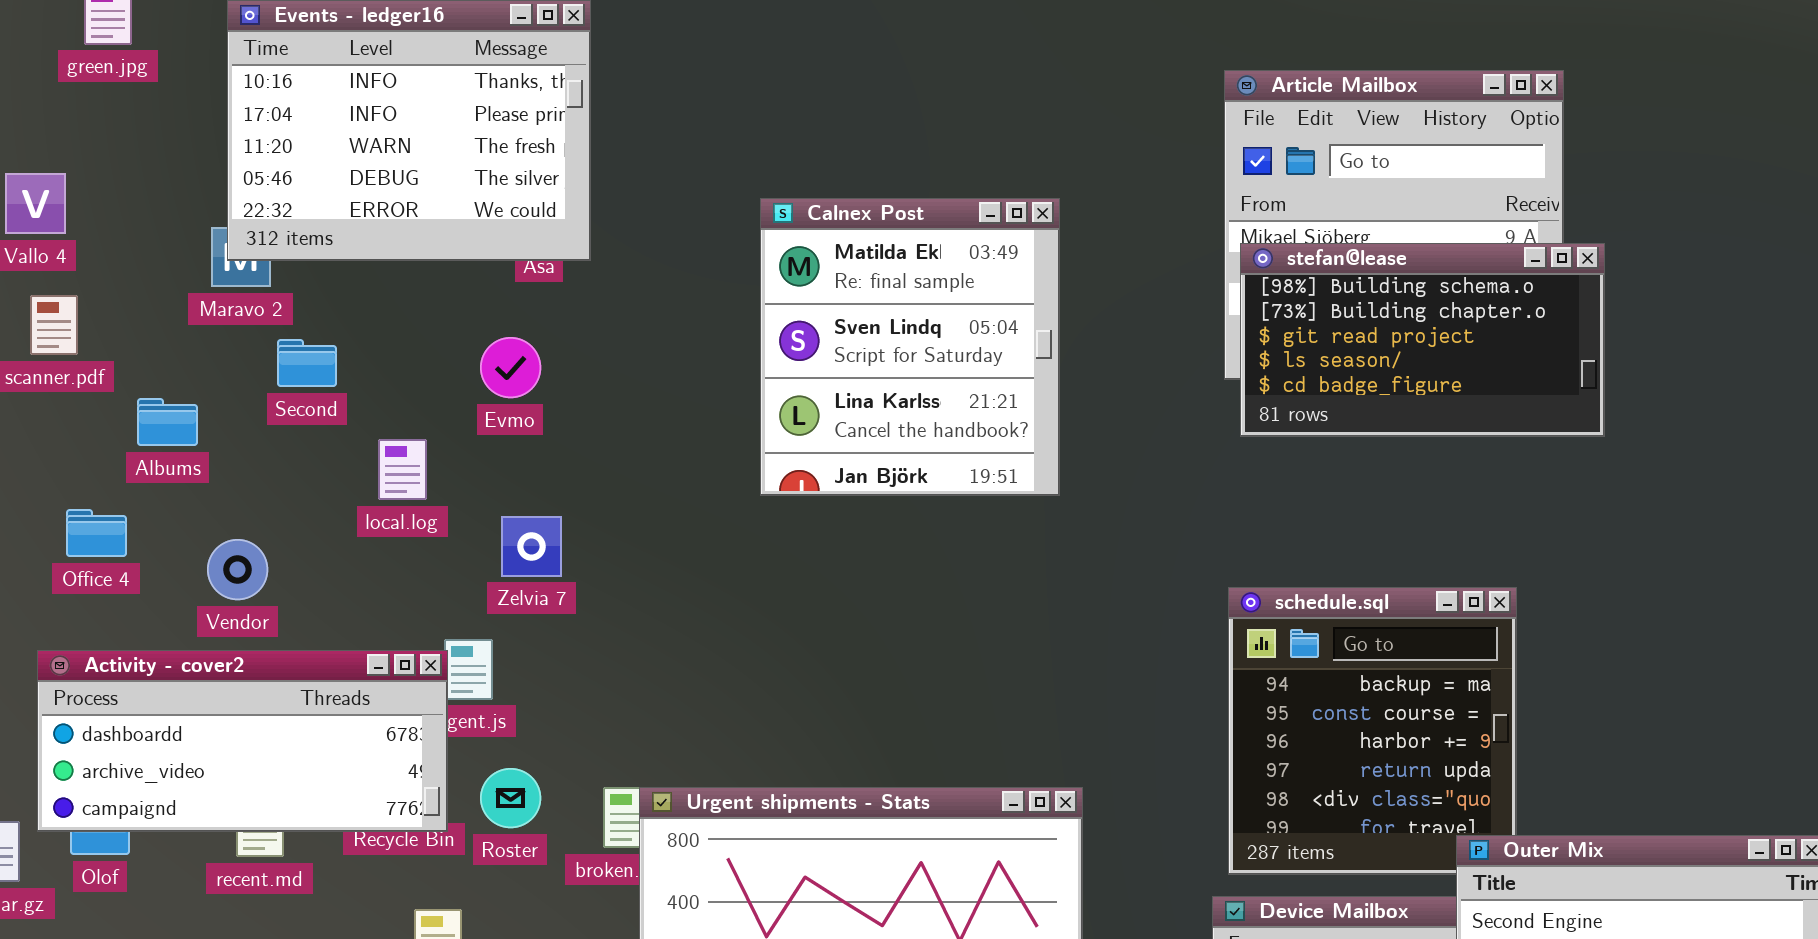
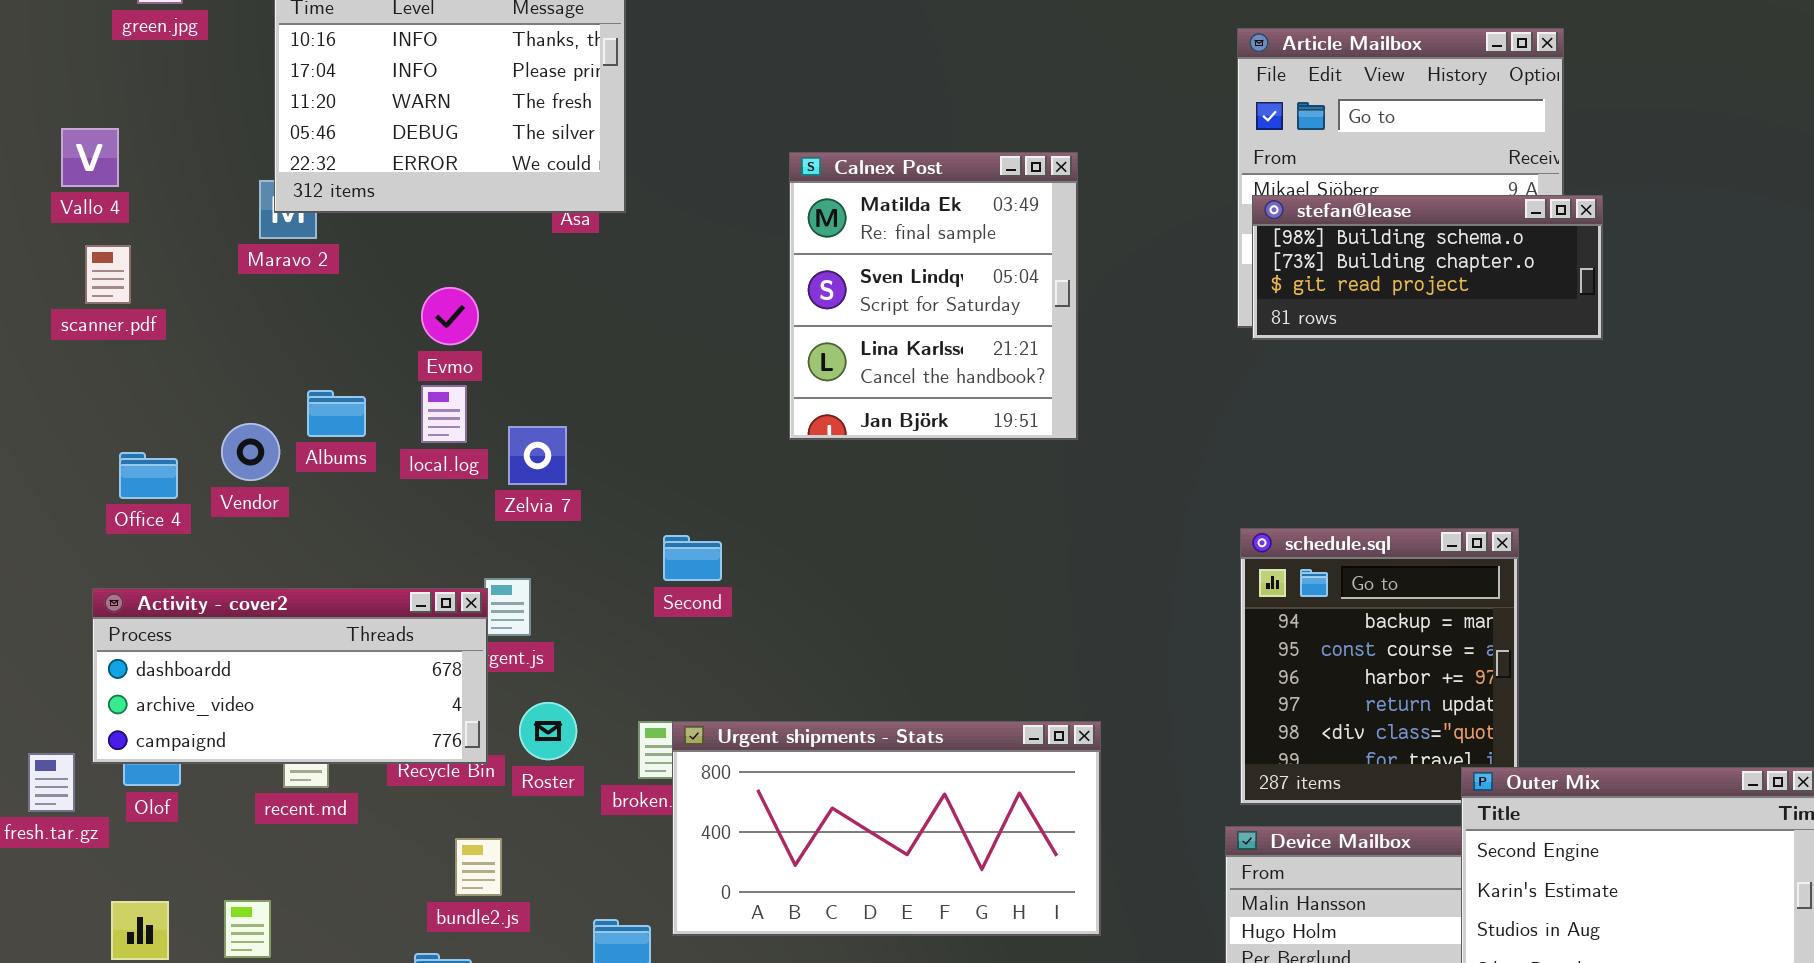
stefan@lease: [1240,243,1605,437] -> [1252,195,1603,340], resized
Evmo: [480,337,541,398] -> [421,287,479,345], moved
Second: [277,339,337,387] -> [663,535,722,581], moved
Albums: [137,398,198,446] -> [307,390,366,437], moved
Zelvia 7: [501,516,562,577] -> [508,426,567,485], moved
Vendor: [207,539,268,600] -> [221,423,280,481], moved

